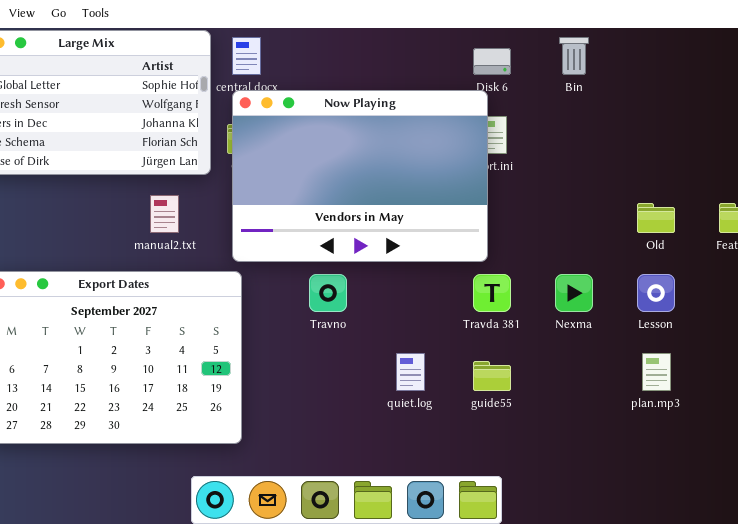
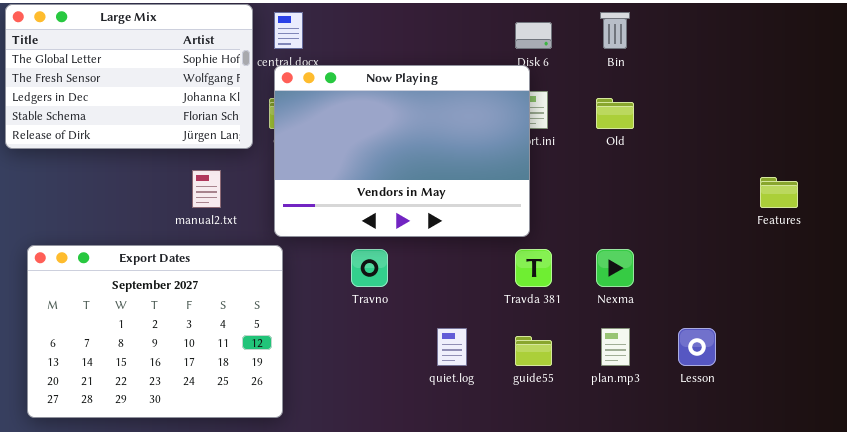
Old: [637,203,675,233] -> [596,98,634,129], moved
Lesson: [637,274,675,312] -> [678,328,716,366], moved
plan.mp3: [642,353,671,391] -> [601,328,630,366], moved

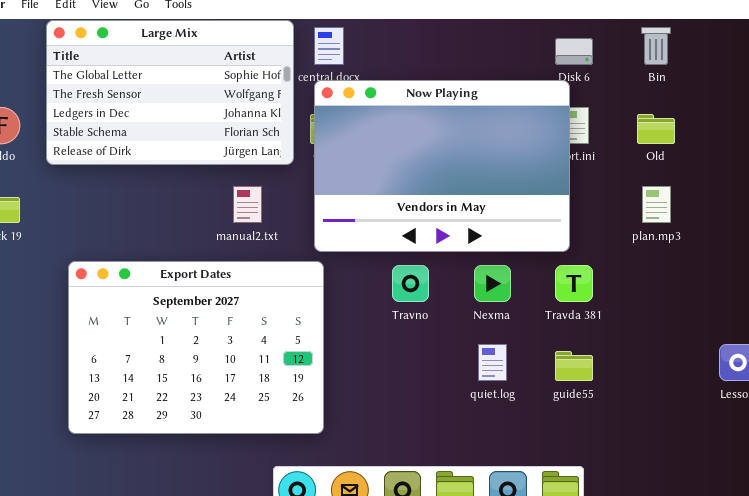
Nexma: [596,249,634,287] -> [474,265,511,302], moved
plan.mp3: [601,328,630,366] -> [642,186,671,223], moved

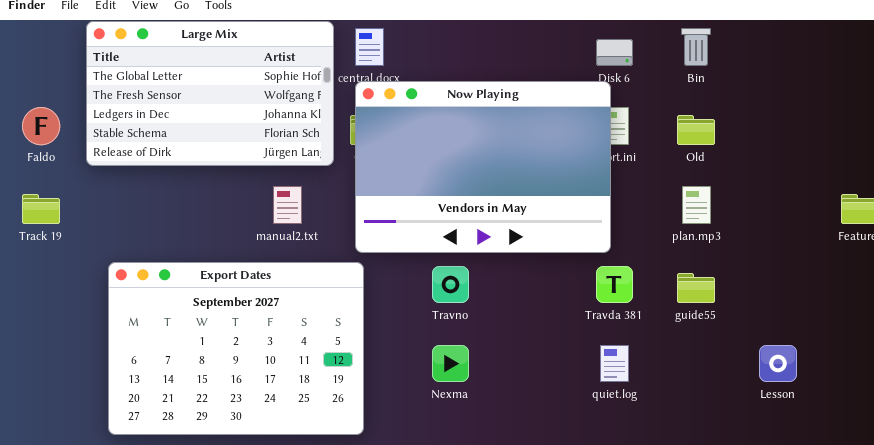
Nexma: [474,265,511,302] -> [432,345,469,382], moved
quiet.log: [478,344,507,381] -> [600,345,629,382], moved
guide55: [555,351,593,381] -> [677,273,715,303], moved

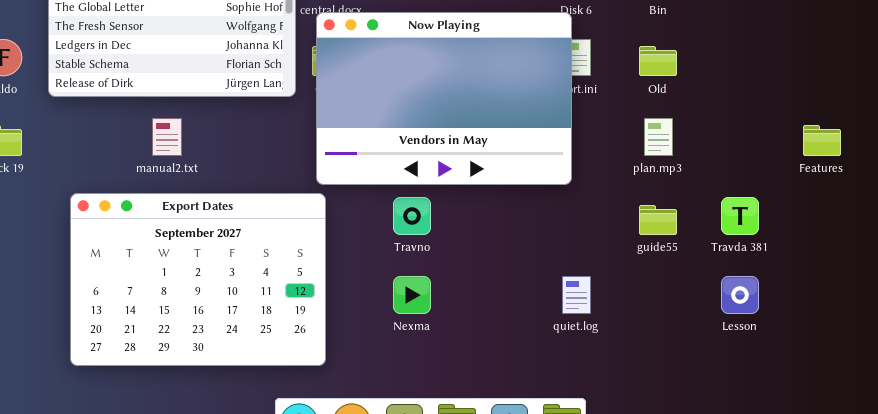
manual2.txt: [273,186,302,224] -> [152,118,182,156], moved
Travda 381: [596,266,633,303] -> [721,197,759,235], moved

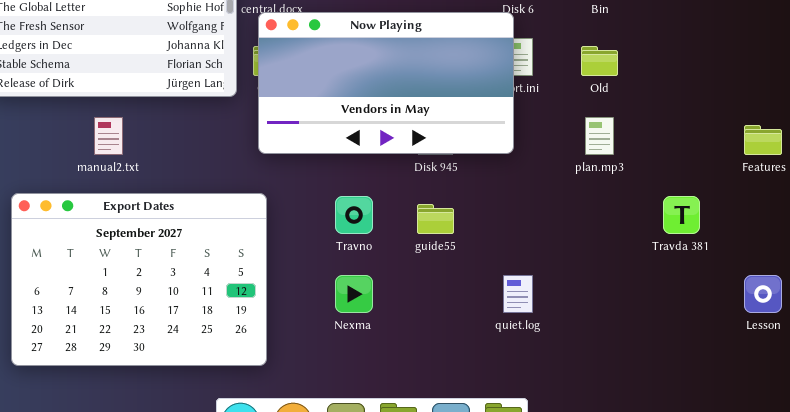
Now Playing: [316,12,572,185] -> [258,12,514,154], resized
guide55: [639,205,677,235] -> [417,204,454,234], moved
Lesson: [721,276,759,314] -> [744,275,782,313], moved

